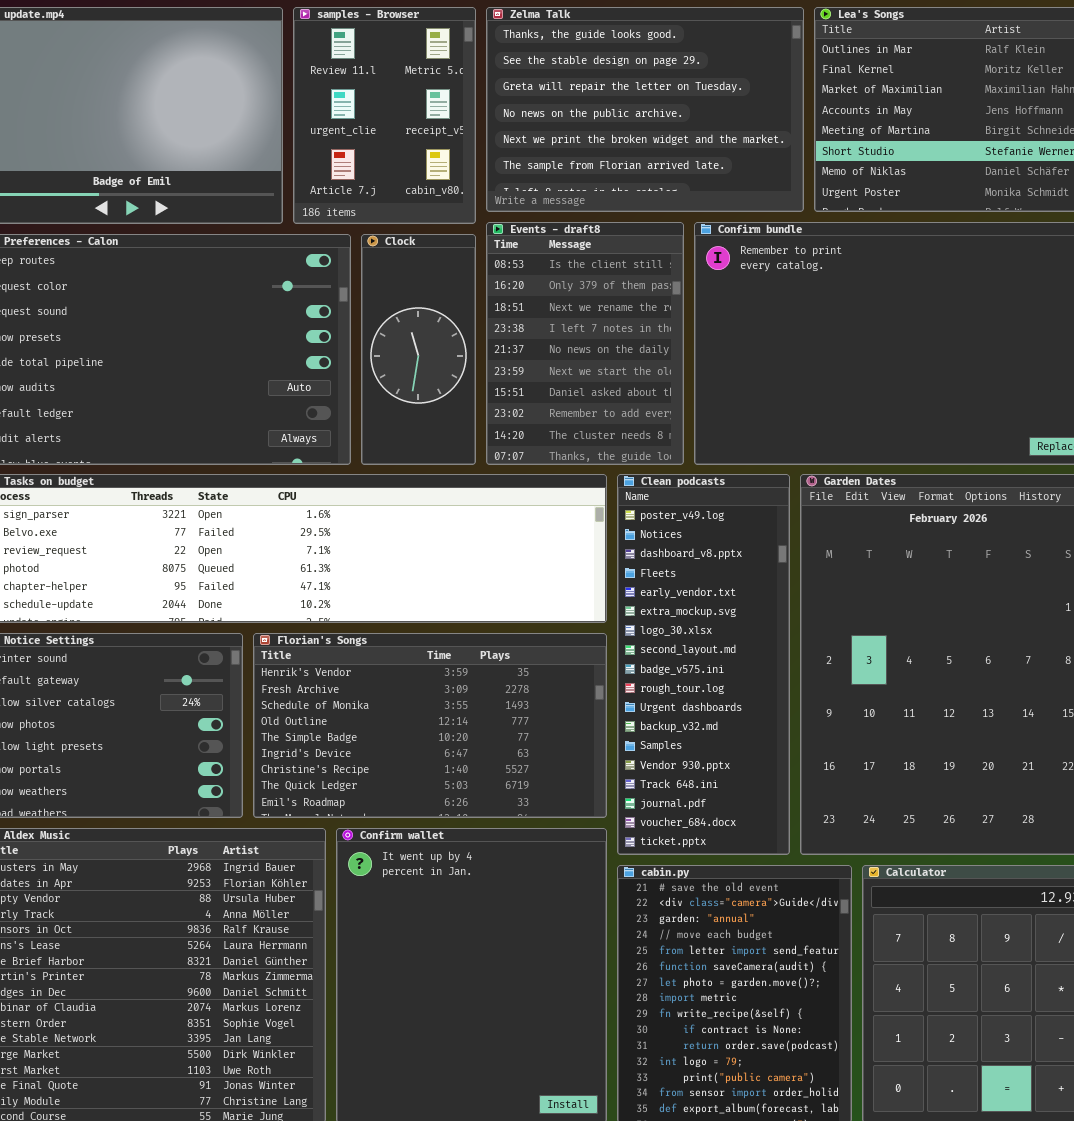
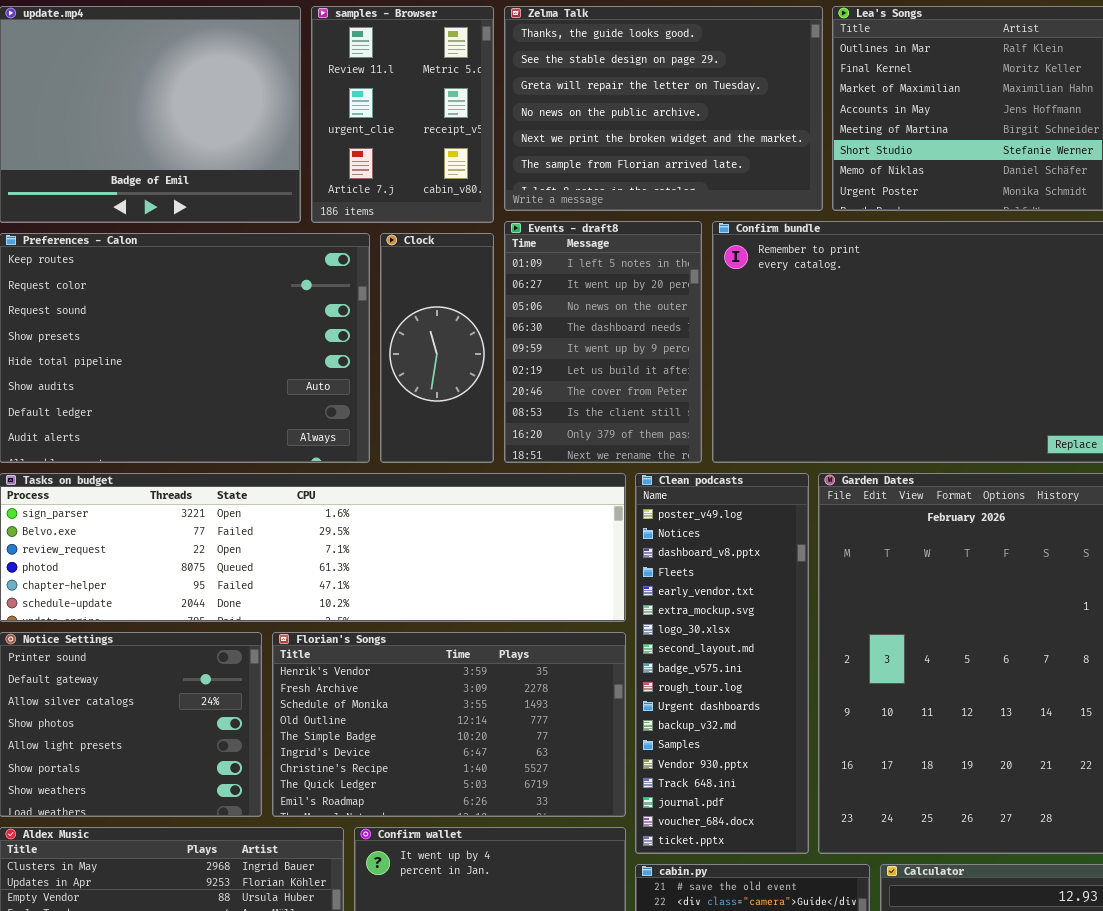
Events - draft8: [486,222,684,465] -> [504,221,702,463], scrolled up 7 rows

